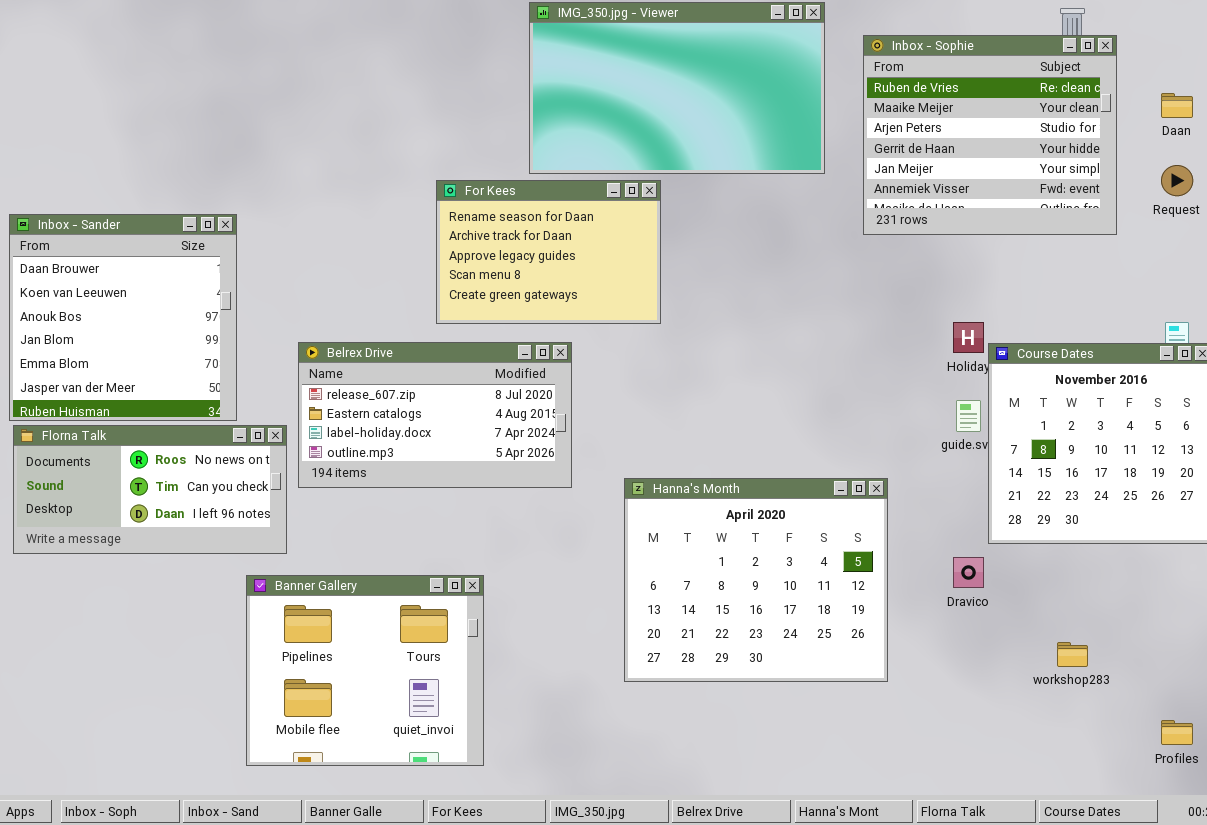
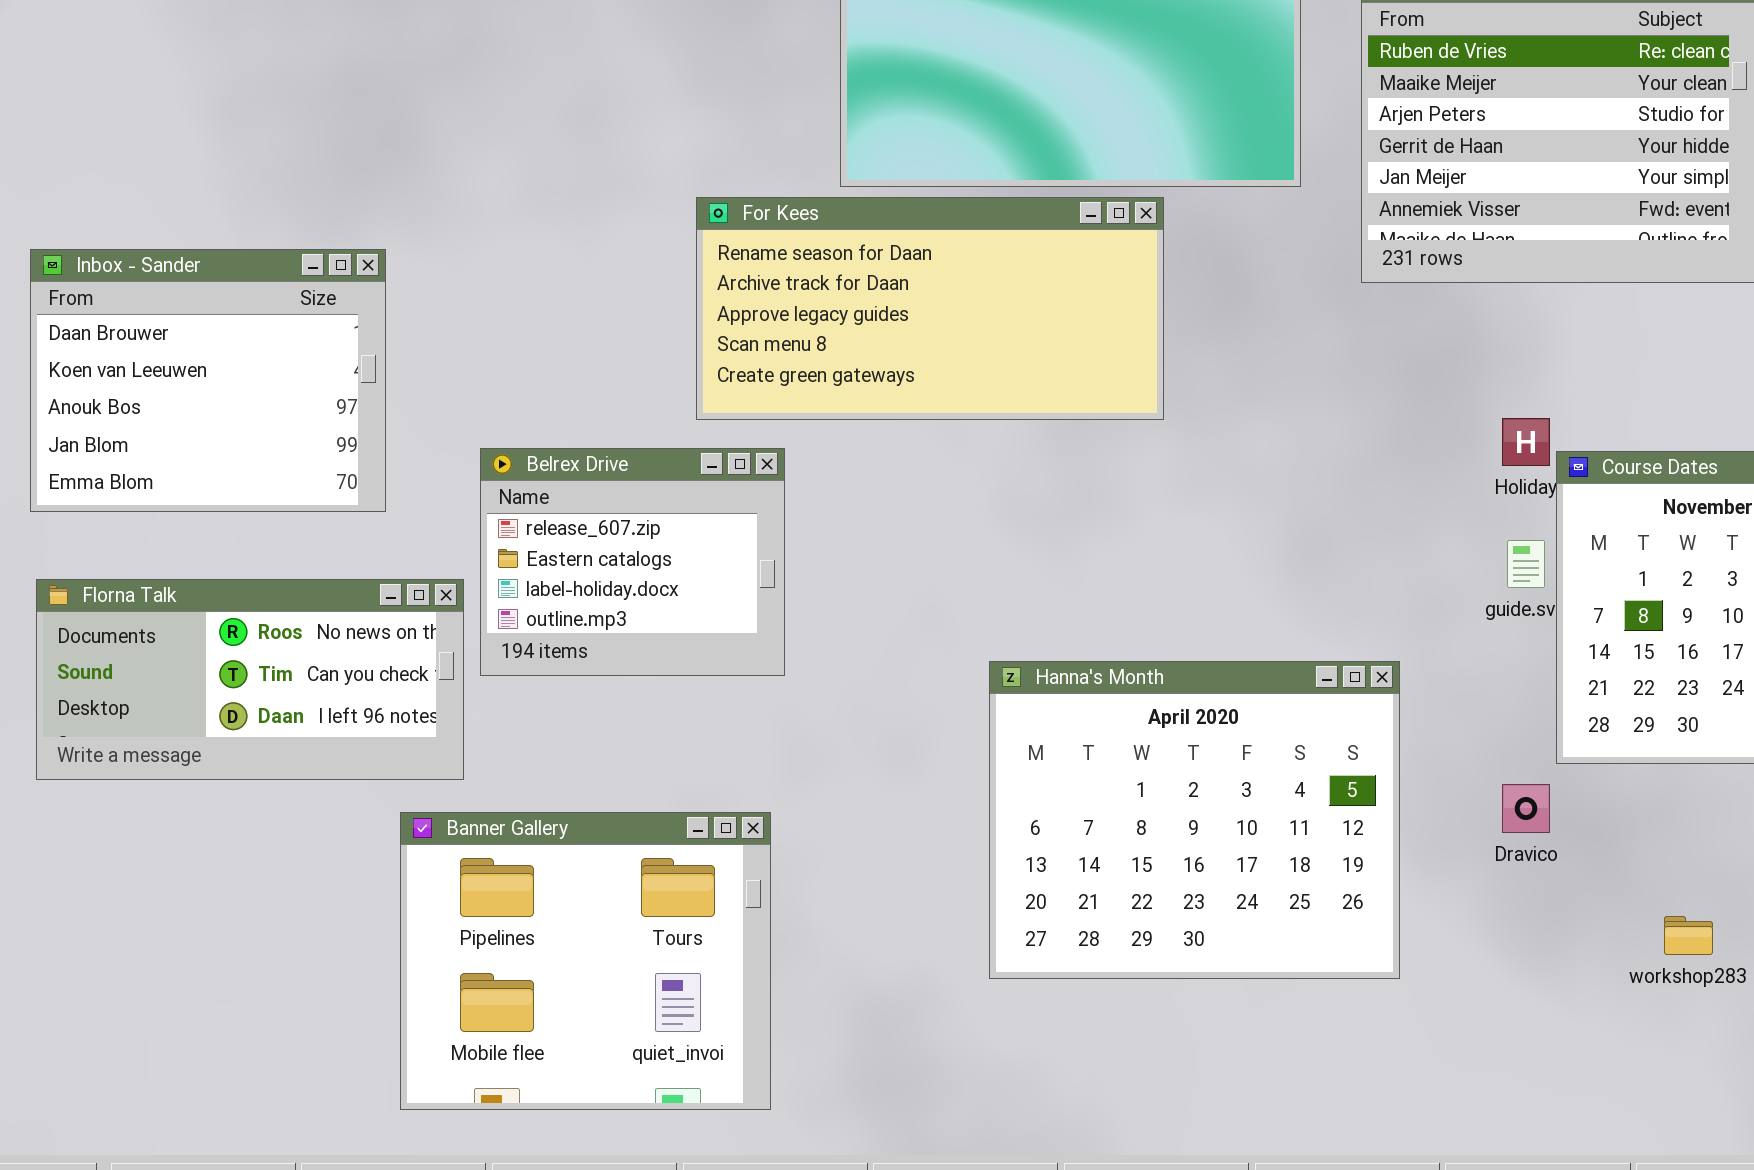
For Kees: [436,180,661,324] -> [696,197,1164,420], resized
Inbox - Sander: [9,214,237,421] -> [30,249,386,512], resized
Belrex Drive: [298,342,572,488] -> [480,448,785,676], resized

